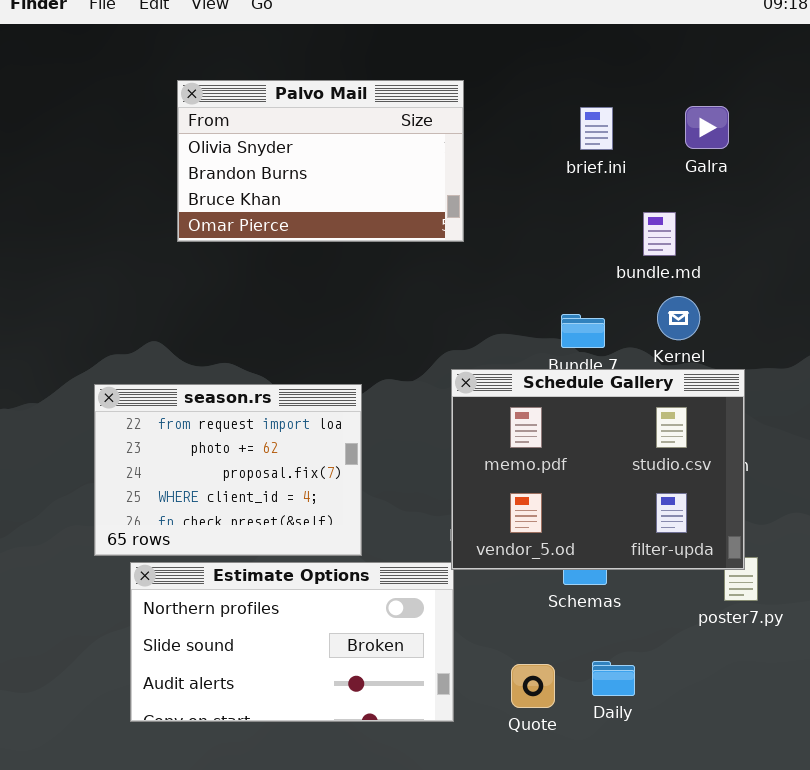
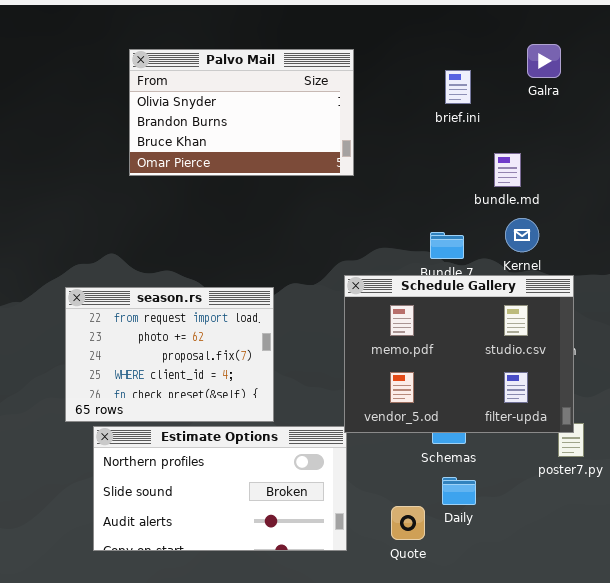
Galra: [685,106,729,149] -> [527,44,561,78], moved
Daily: [592,661,635,696] -> [442,477,476,505], moved

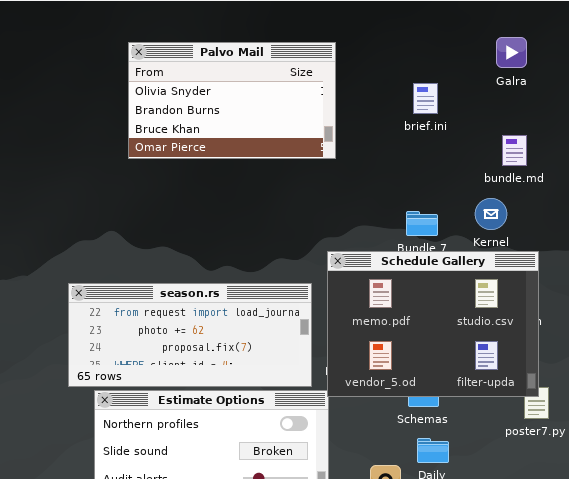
brief.ini: [445,70,471,104] -> [413,83,438,114], moved
bundle.md: [494,153,521,187] -> [502,135,527,166], moved
season.rs: [65,287,274,422] -> [68,283,312,387], resized

